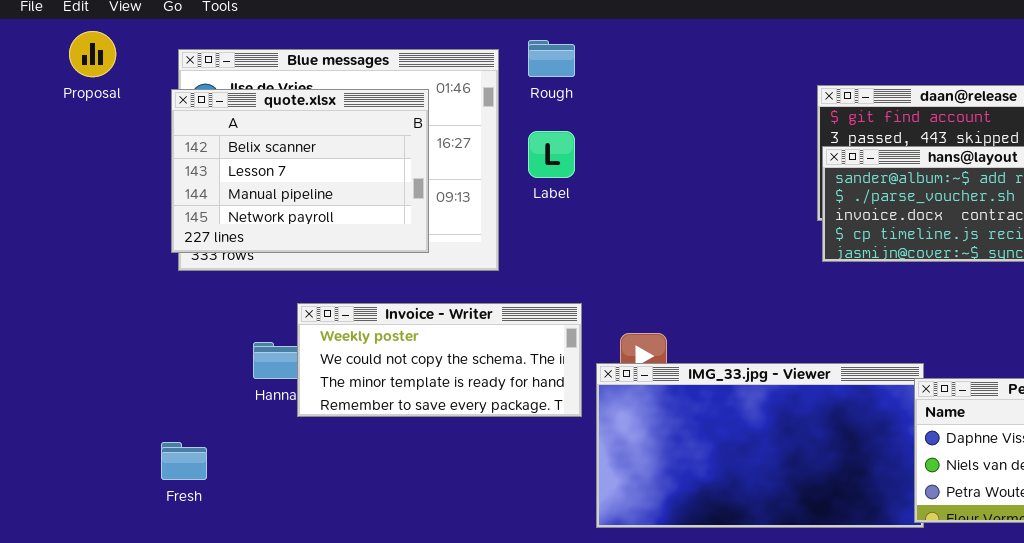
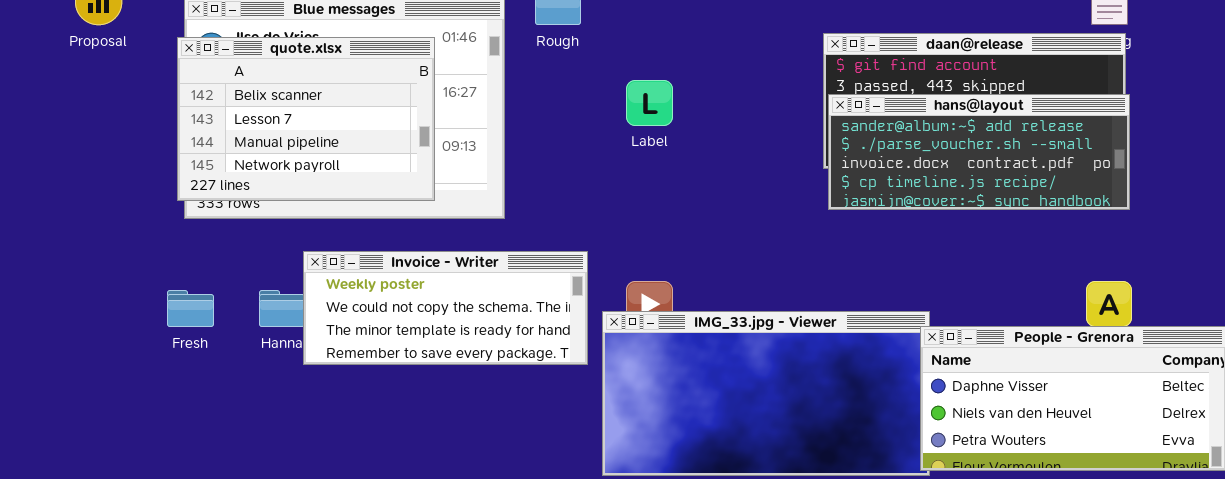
Label: [528,131,575,178] -> [626,80,673,126], moved
Fresh: [161,442,207,480] -> [167,290,214,327], moved

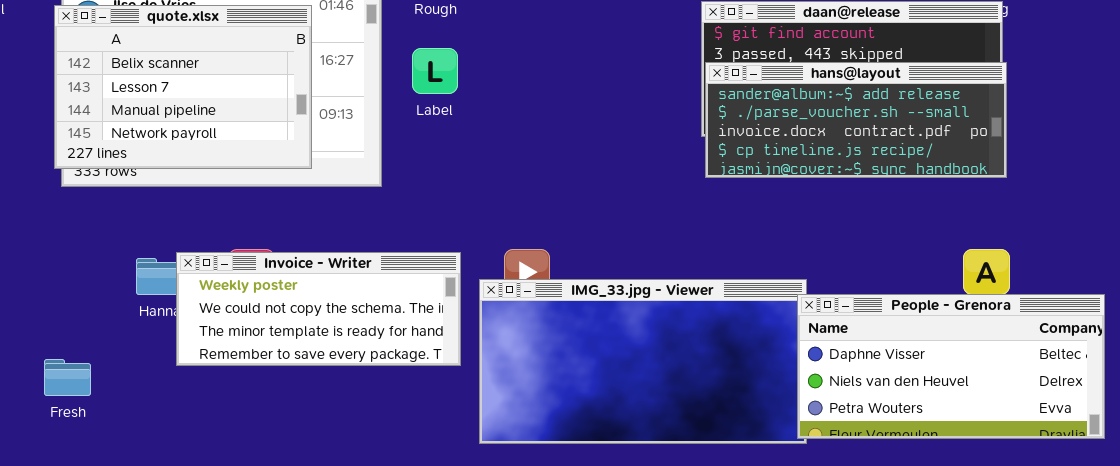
Label: [626,80,673,126] -> [412,48,458,94], moved
Invoice - Writer: [303,251,588,365] -> [176,252,461,366], moved
Fresh: [167,290,214,327] -> [44,359,91,396], moved

